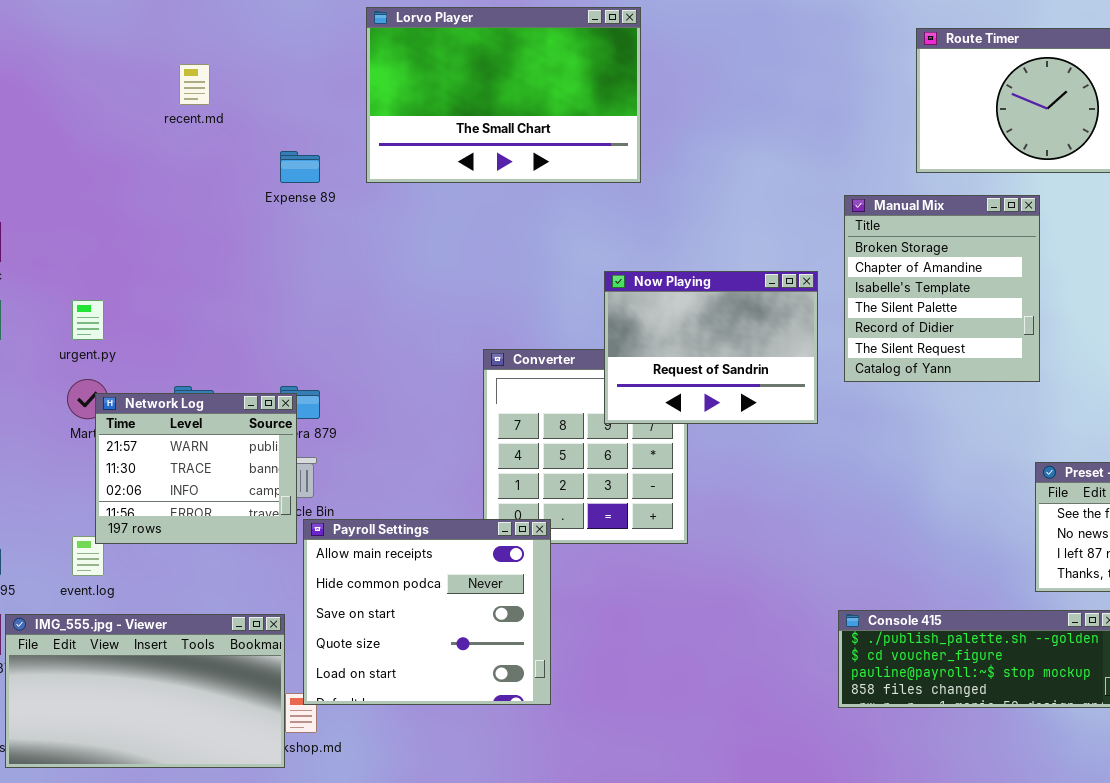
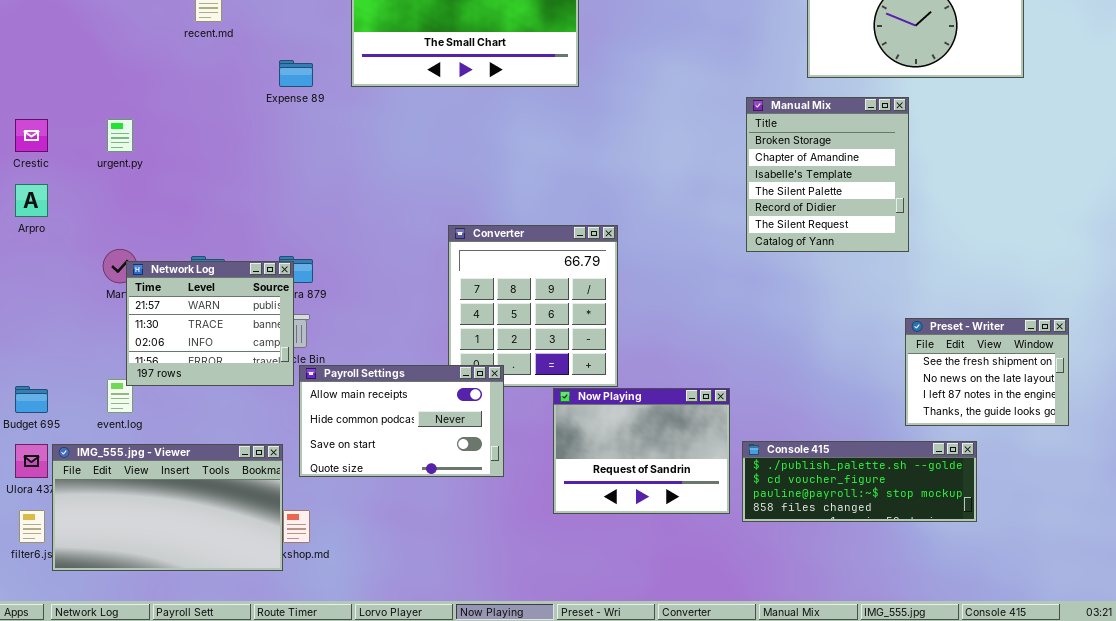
Now Playing: [604,271,818,424] -> [553,388,730,514], moved
urgent.py: [72,300,104,340] -> [107,119,133,152], moved
Payroll Settings: [303,519,551,705] -> [299,365,504,477], resized

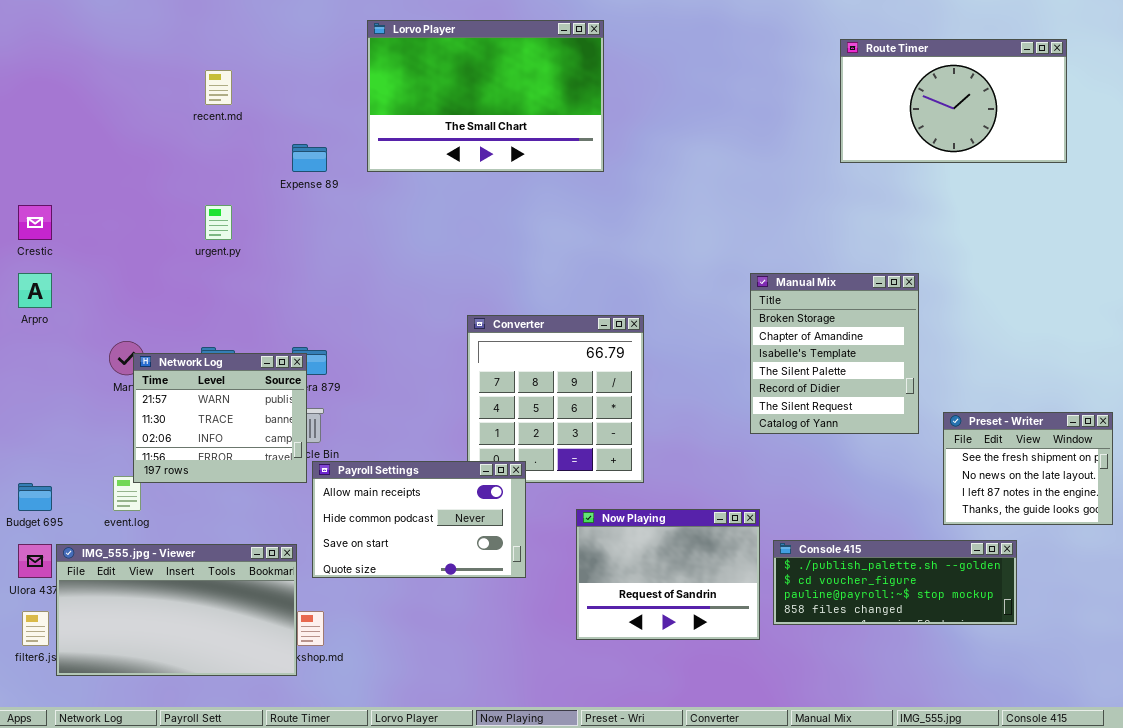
Manual Mix: [746,97,909,252] -> [750,273,919,434], moved
urgent.py: [107,119,133,152] -> [205,205,232,240], moved
Now Playing: [553,388,730,514] -> [576,509,760,640], moved

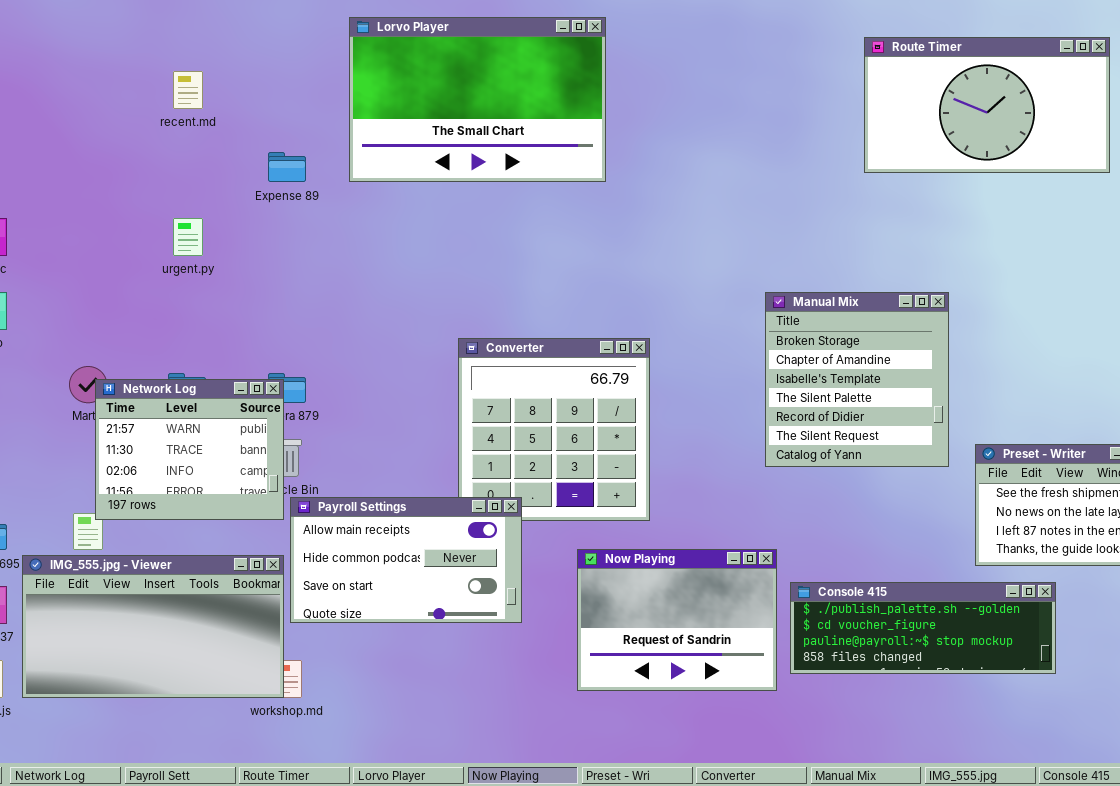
IMG_555.jpg - Viewer: [56,544,297,676] -> [22,555,284,698], moved

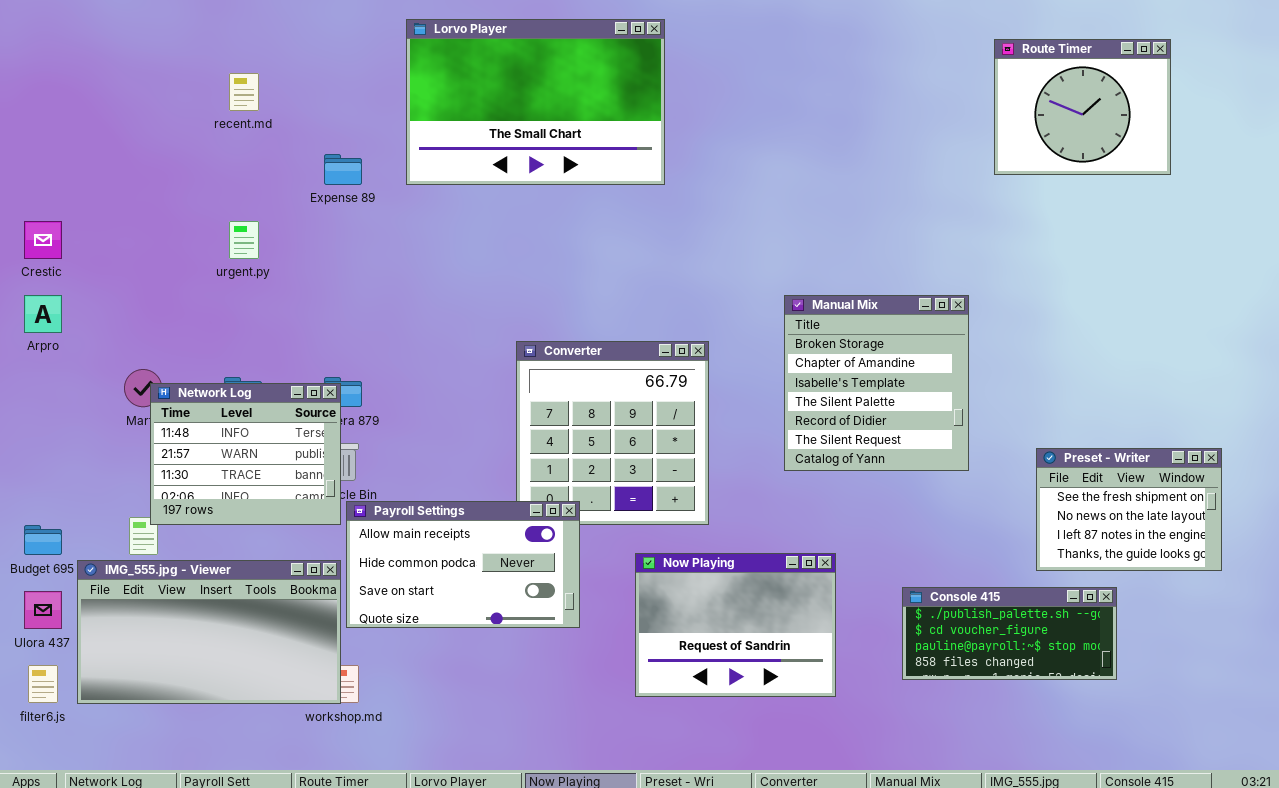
Route Timer: [864,37,1110,173] -> [994,39,1171,175], resized
Manual Mix: [765,292,949,467] -> [784,295,969,471], moved
Network Log: [95,379,284,520] -> [150,383,341,525], scrolled up 1 row
Console 415: [790,582,1056,674] -> [902,587,1117,680], resized

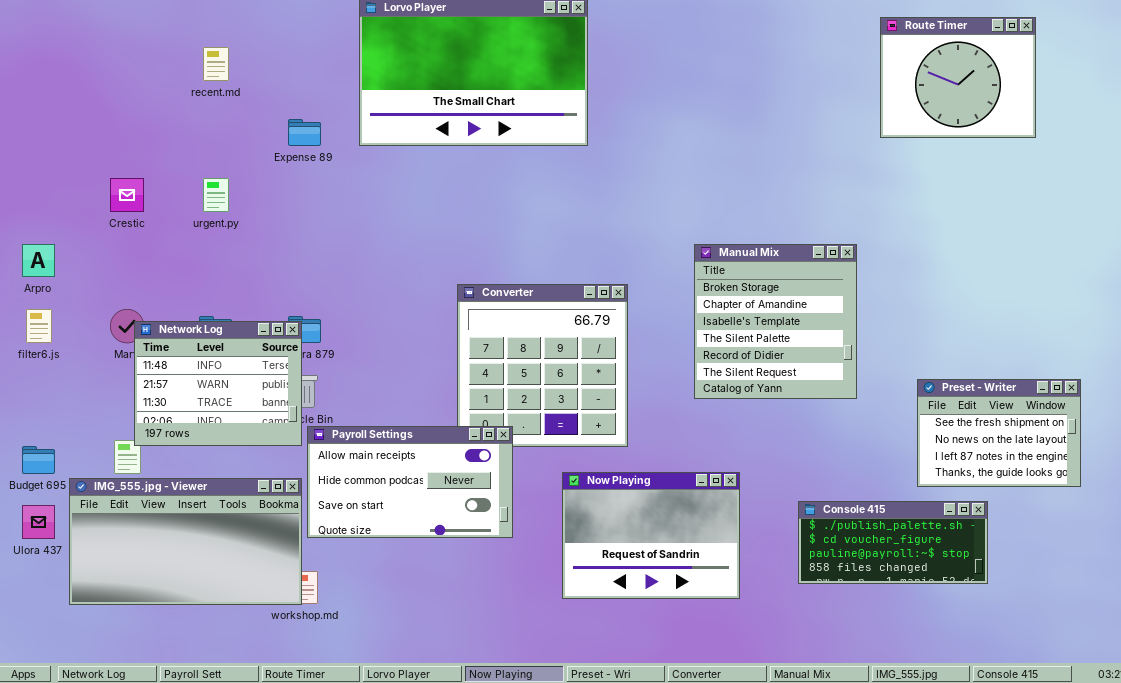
Crestic: [24,221,62,259] -> [110,178,144,212], moved
filter6.js: [28,665,58,703] -> [26,309,52,343], moved

